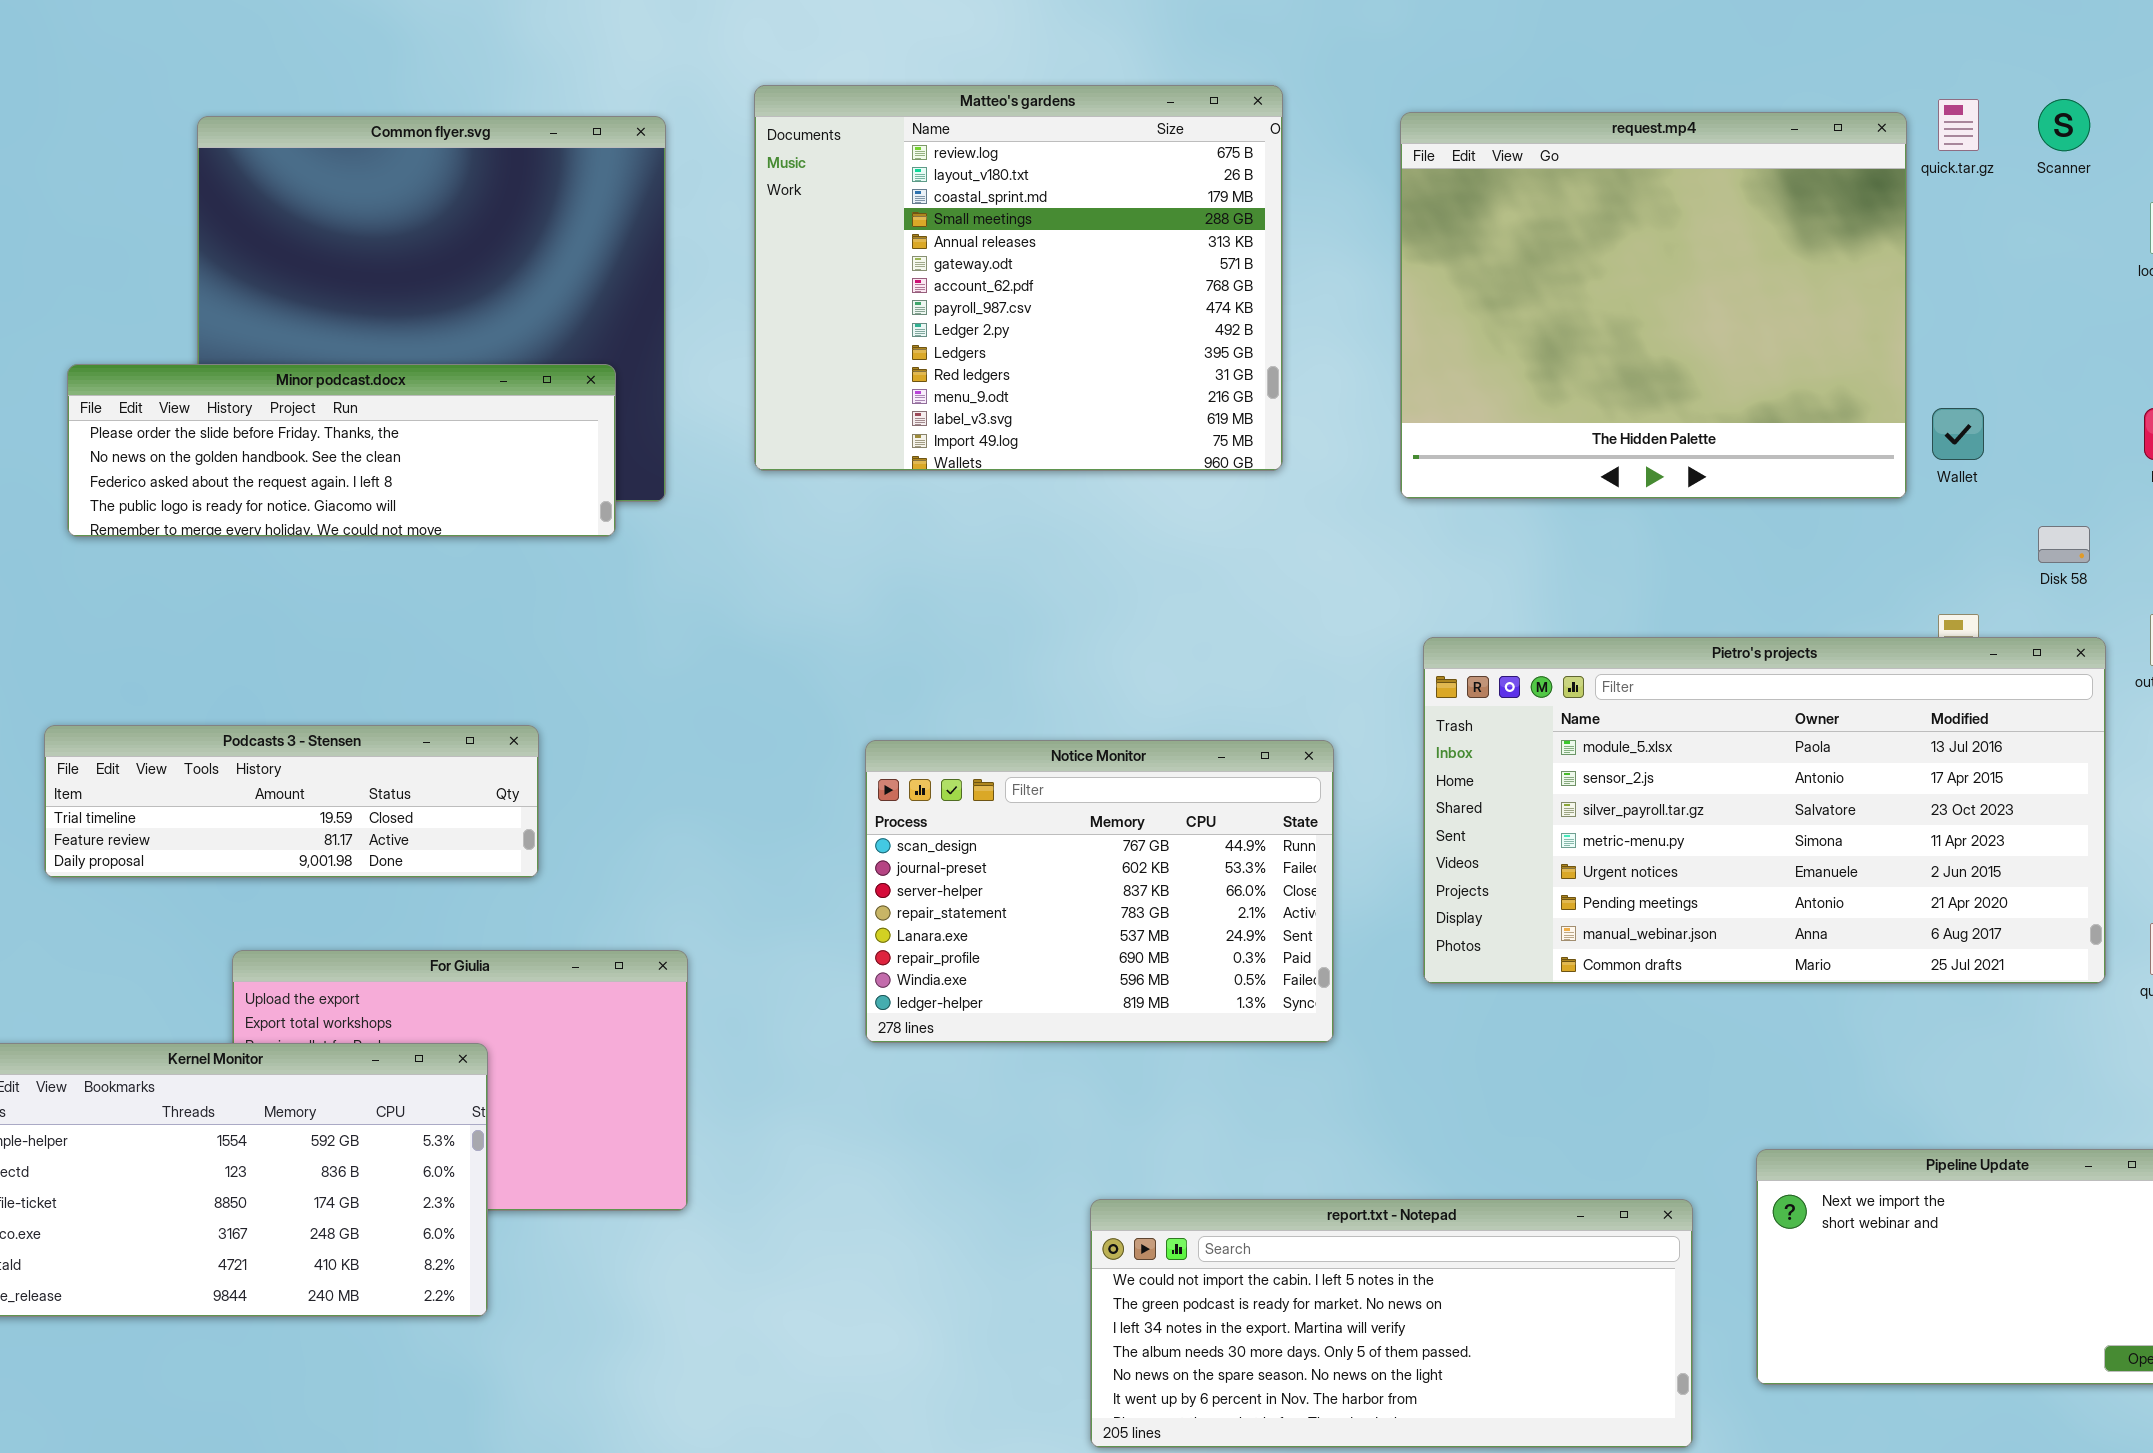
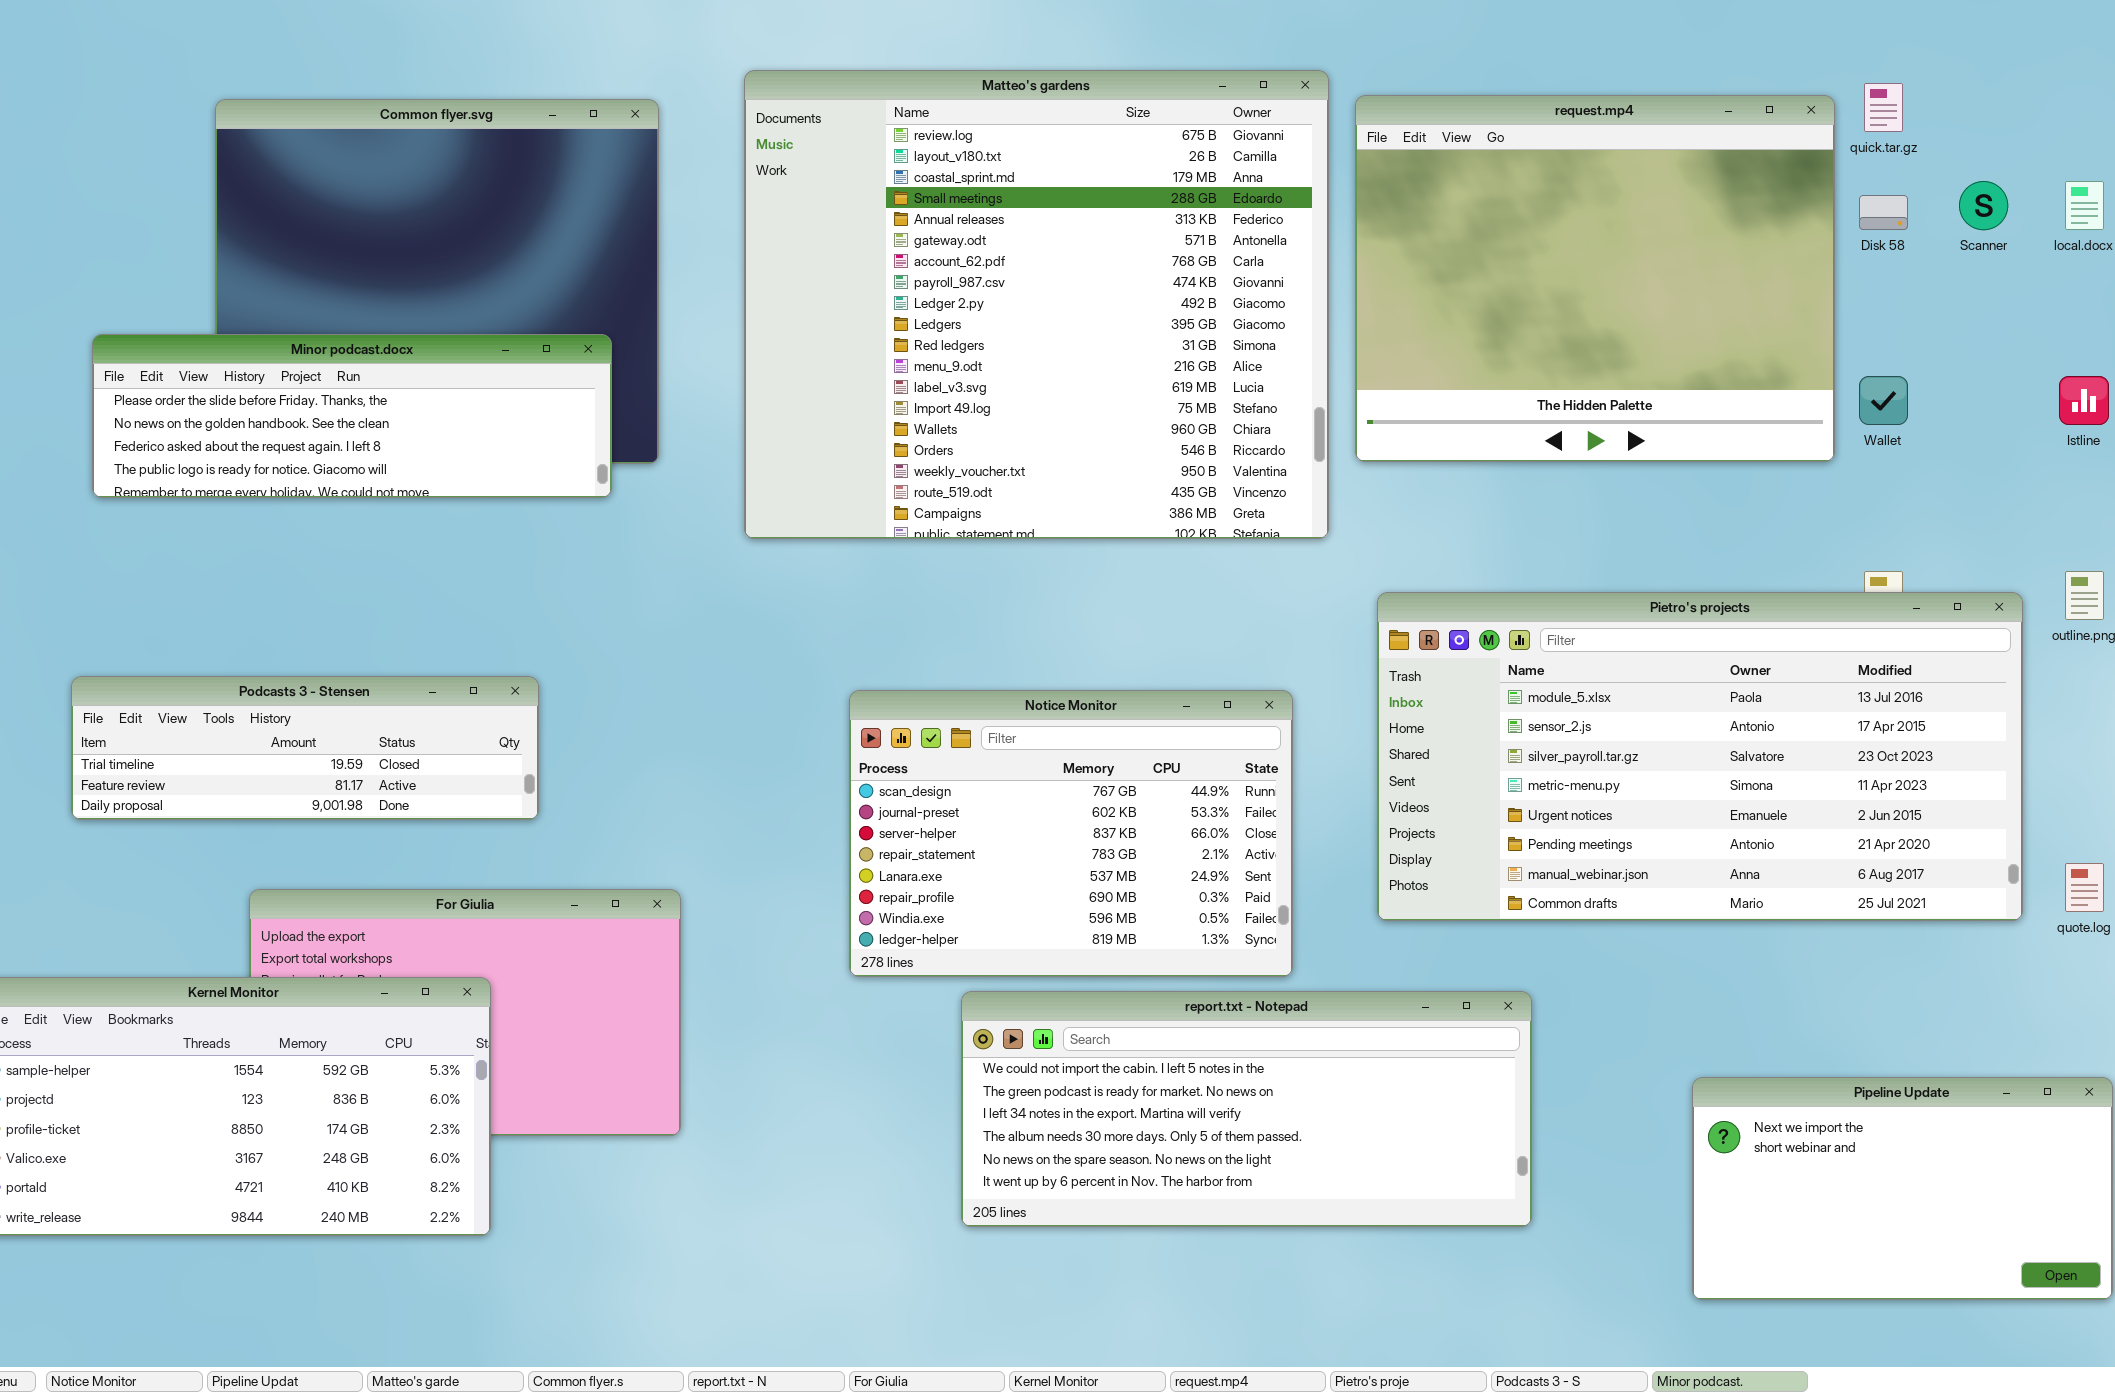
Matteo's gardens: [754,85,1283,471] -> [744,70,1329,539], resized
Scanner: [2038,99,2090,151] -> [1959,181,2008,230], moved
Disk 58: [2038,526,2090,563] -> [1859,195,1908,230], moved
report.txt - Notepad: [1090,1199,1693,1448] -> [961,991,1532,1227], moved

